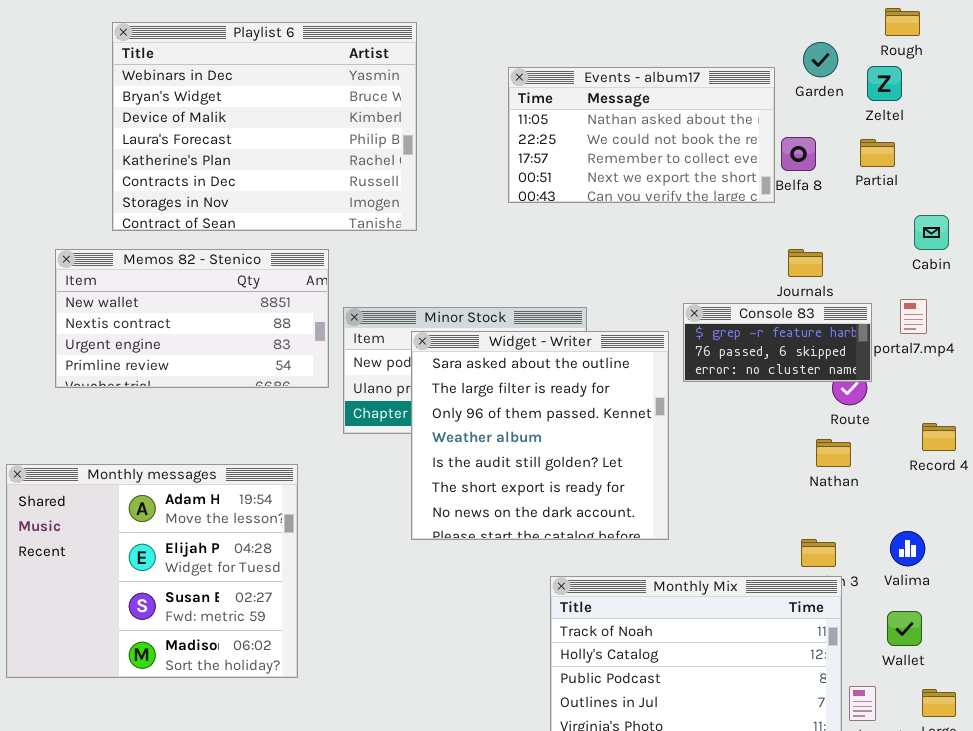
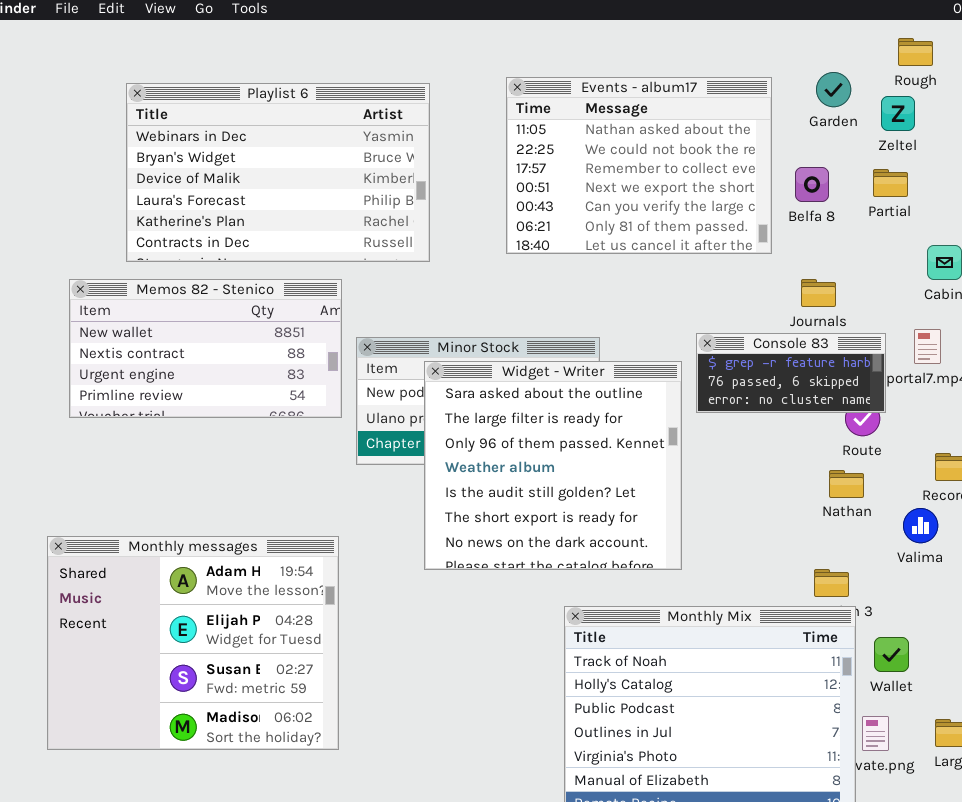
Playlist 6: [112,22,417,231] -> [126,83,430,262], resized
Events - album17: [508,67,775,203] -> [506,77,772,254], moved, resized
Monthly messages: [6,464,298,678] -> [47,536,339,750], moved
Valima: [890,531,925,566] -> [903,508,938,543], moved
Wallet: [887,611,922,646] -> [874,637,909,672], moved

